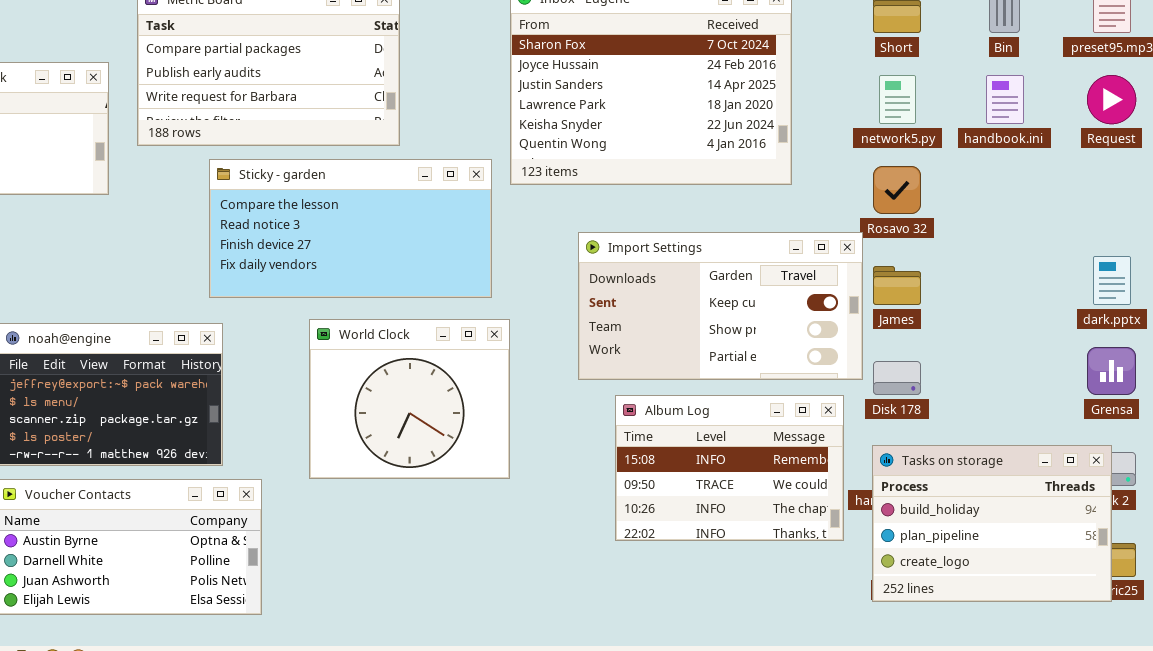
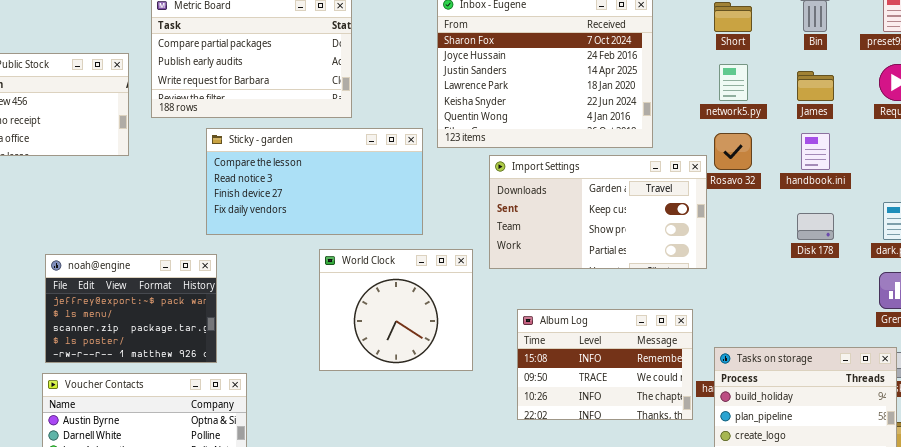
handbook.ini: [986,75,1024,124] -> [801,133,830,170], moved
Import Settings: [578,232,863,380] -> [489,155,707,269], moved
James: [873,266,921,305] -> [797,71,834,101], moved
World Clock: [309,319,510,479] -> [319,249,473,371], moved
Disk 178: [873,361,921,395] -> [797,213,834,240], moved

